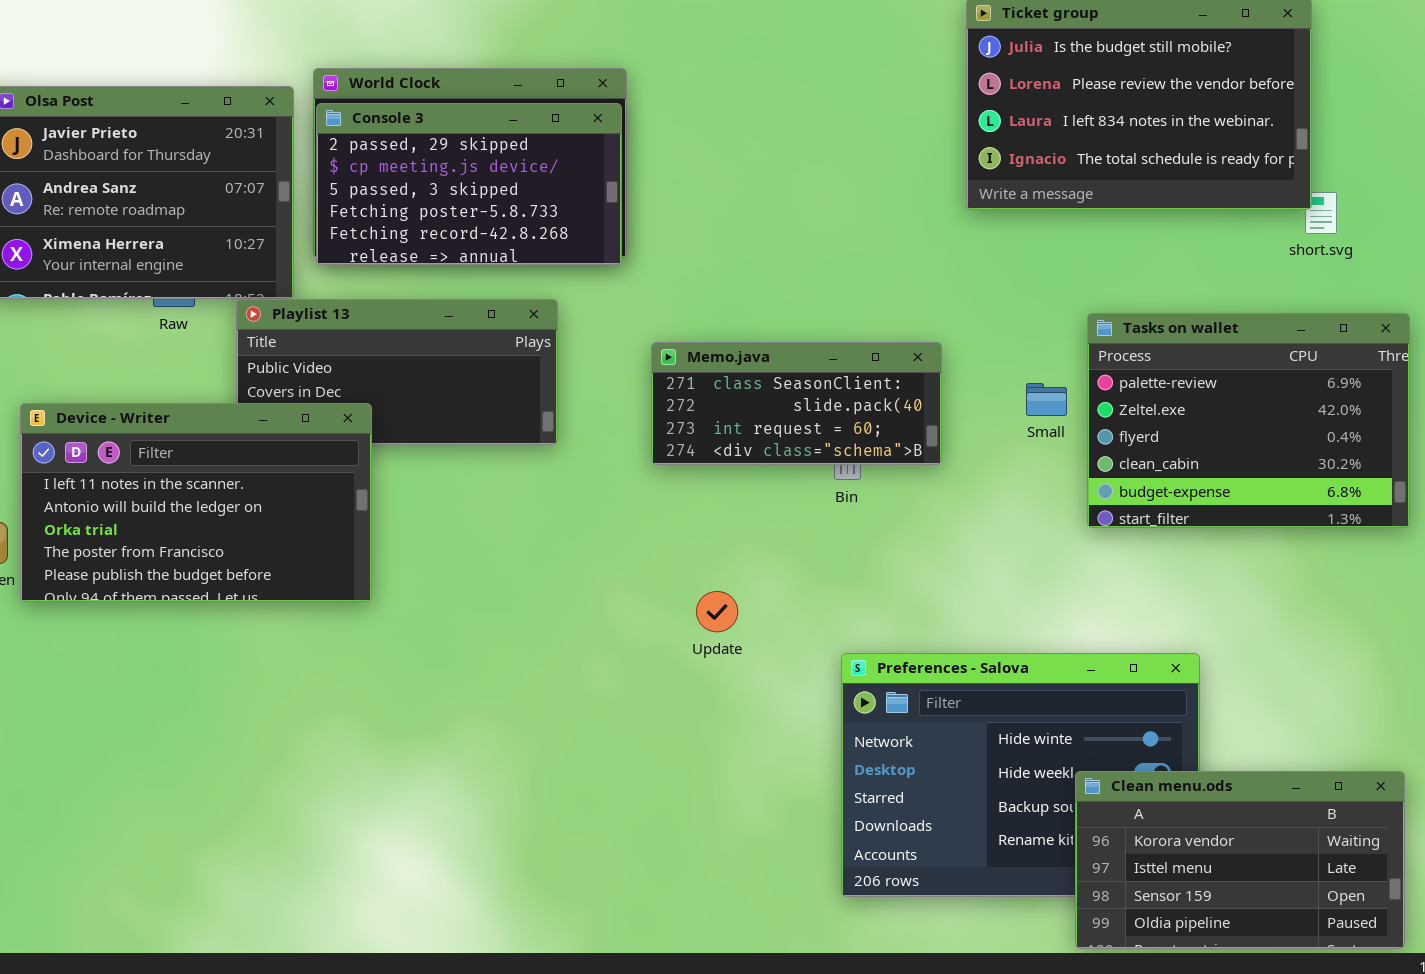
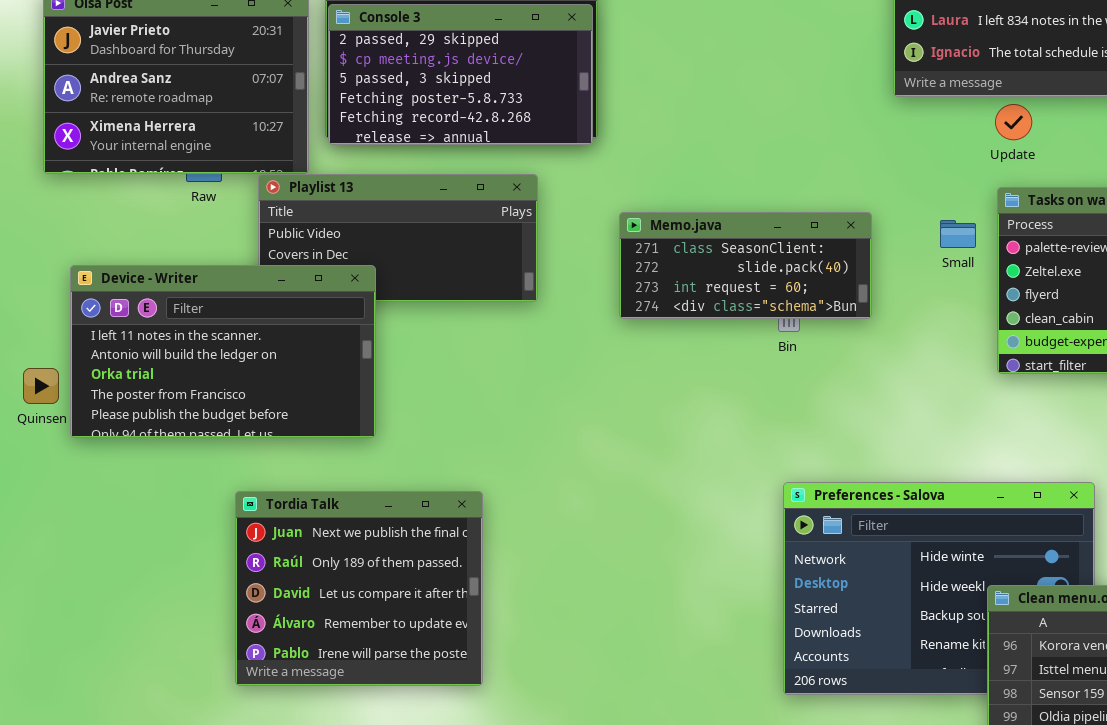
Small: [1026,383,1067,416] -> [940,220,976,248], moved
Update: [696,591,738,632] -> [995,104,1032,140], moved
Tordia Talk: none -> [235,491,483,686], opened

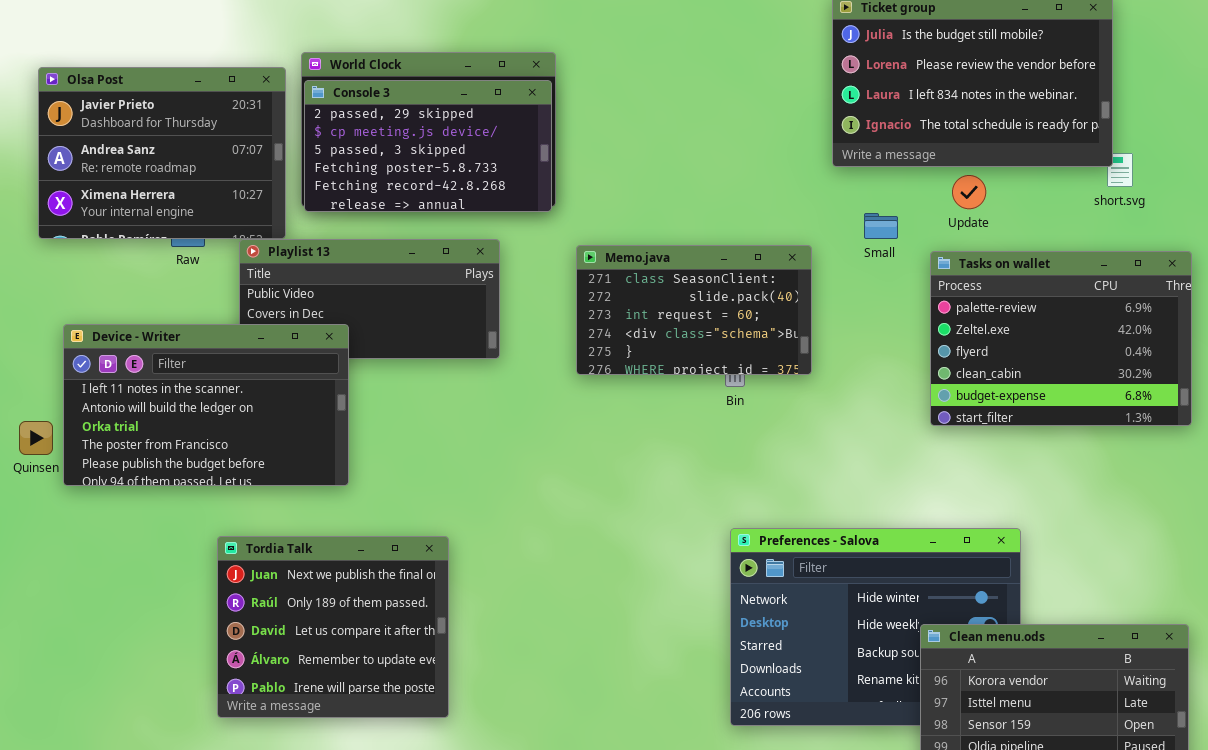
Update: [995,104,1032,140] -> [952,175,986,209], moved
Memo.java: [619,212,872,319] -> [576,245,812,375], resized
Small: [940,220,976,248] -> [864,213,898,239], moved

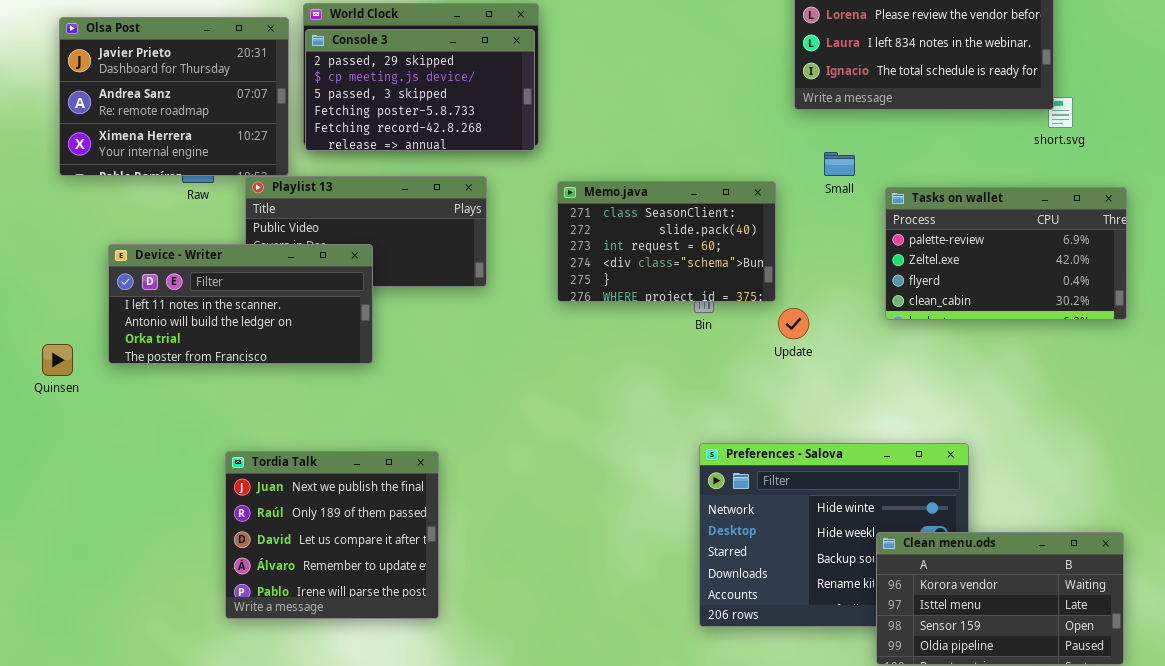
Update: [952,175,986,209] -> [778,308,809,339], moved
Tasks on wallet: [930,251,1192,426] -> [885,187,1127,320], resized
Device - Writer: [63,324,349,486] -> [108,244,373,364], moved, resized

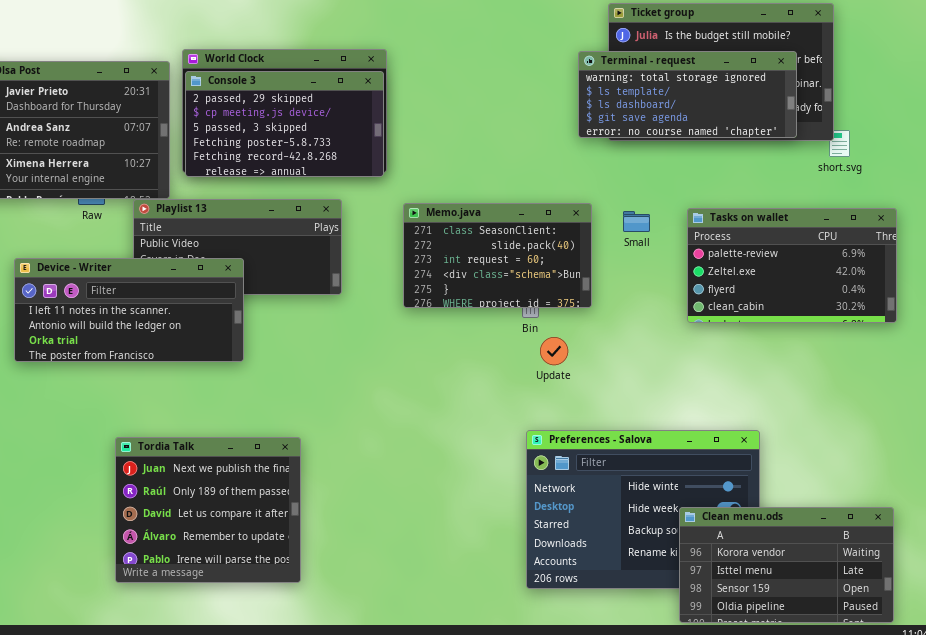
Terminal - request: none -> [578,51,797,138], opened
Small: [824,152,855,176] -> [623,211,650,232], moved
Update: [778,308,809,339] -> [540,337,568,365], moved

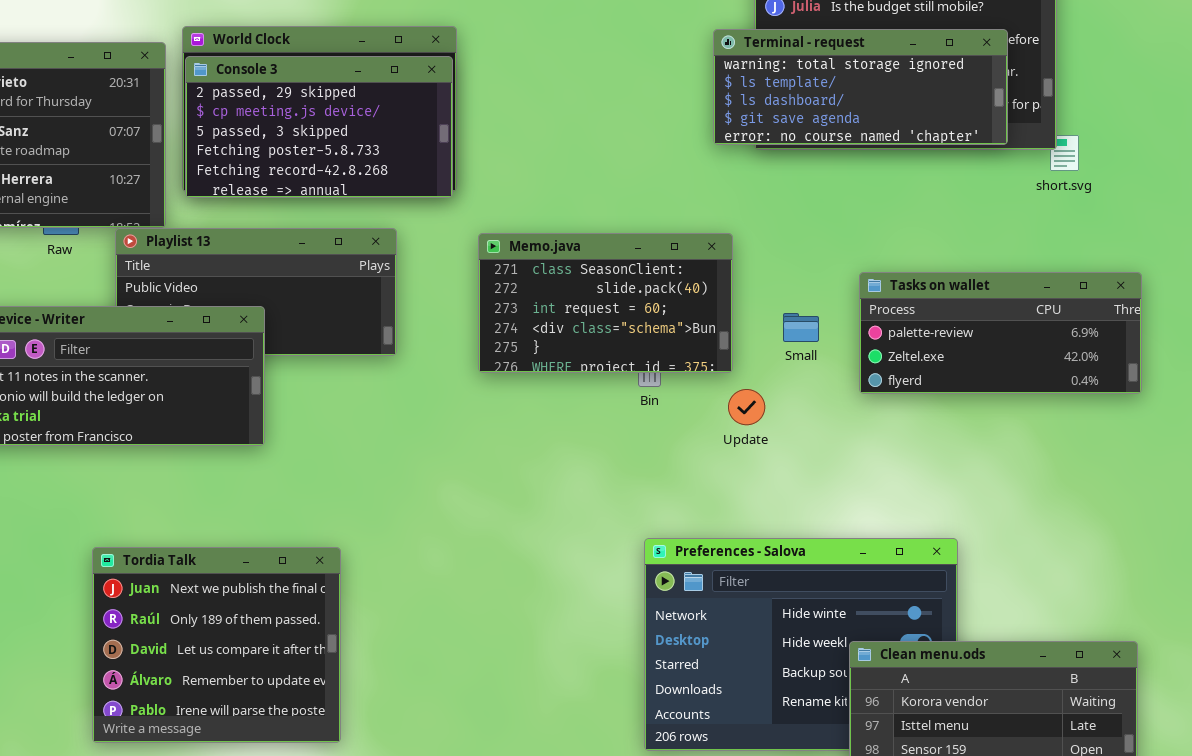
Tasks on wallet: [687,208,897,323] -> [859,272,1142,394], resized
Small: [623,211,650,232] -> [783,313,819,342], moved
Update: [540,337,568,365] -> [728,389,765,425], moved

